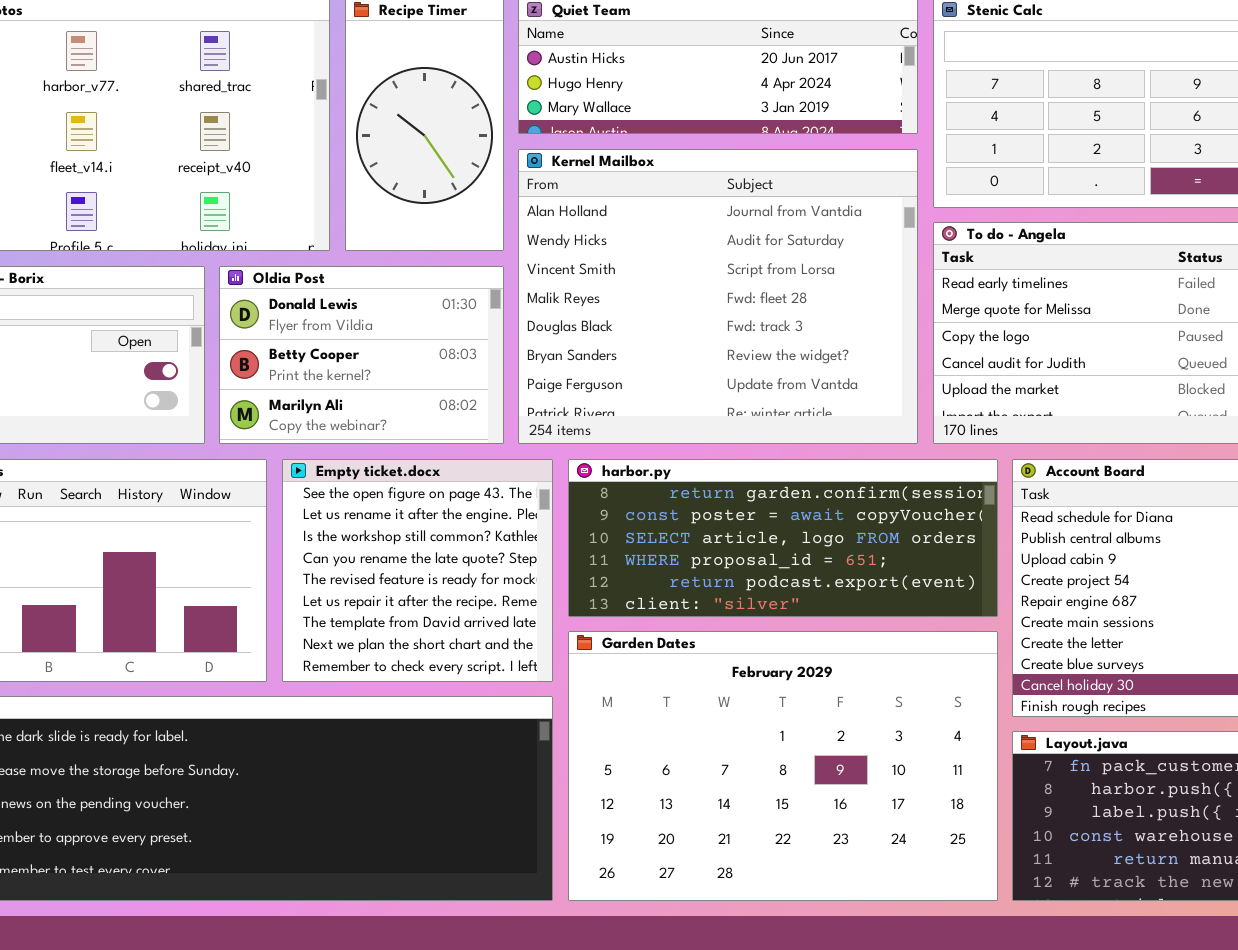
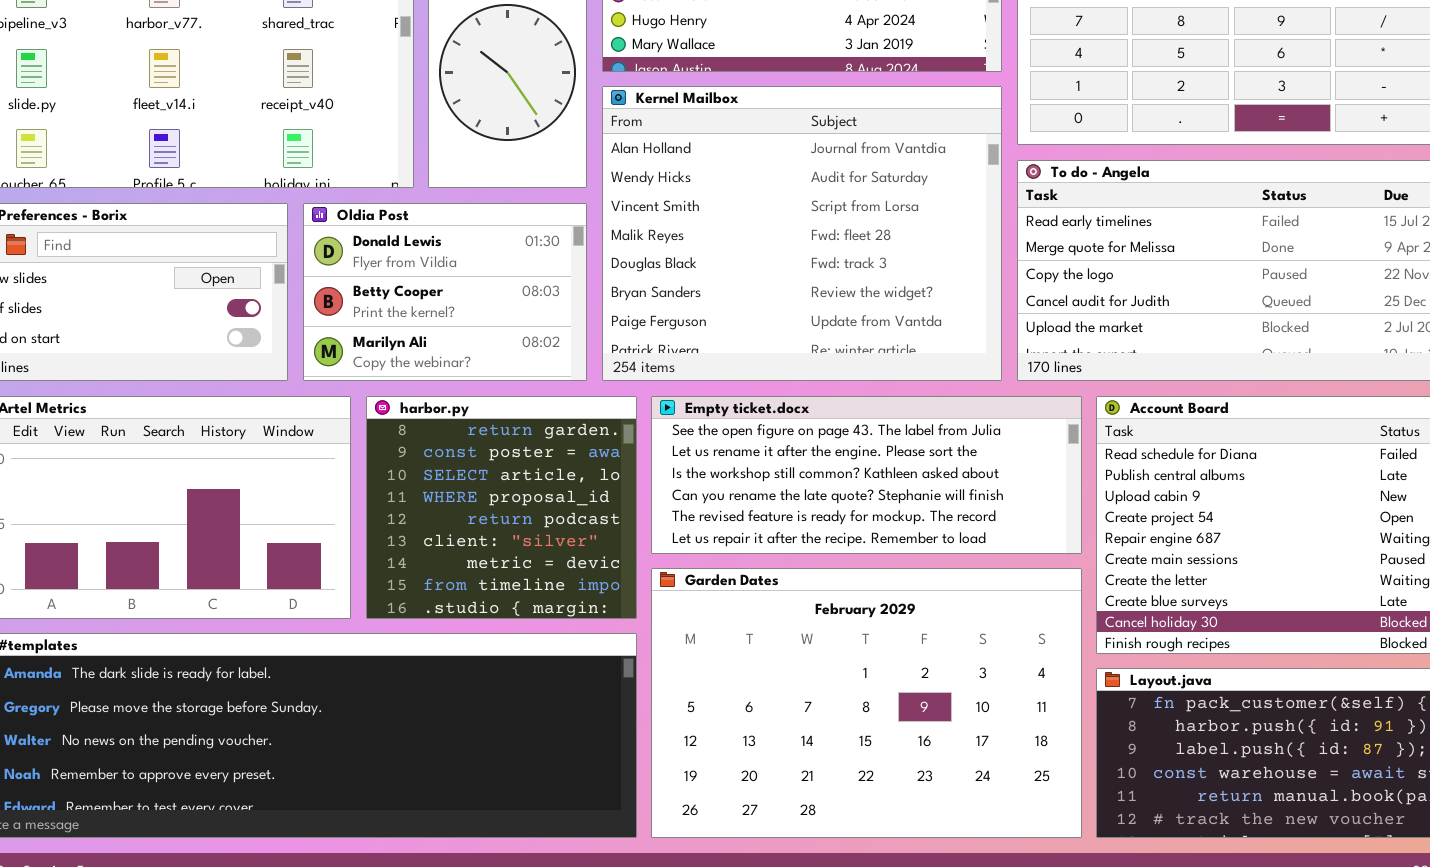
Empty ticket.docx: [282,459,553,682] -> [651,396,1082,554], moved, resized
harbor.py: [568,459,998,617] -> [366,396,637,619], moved, resized

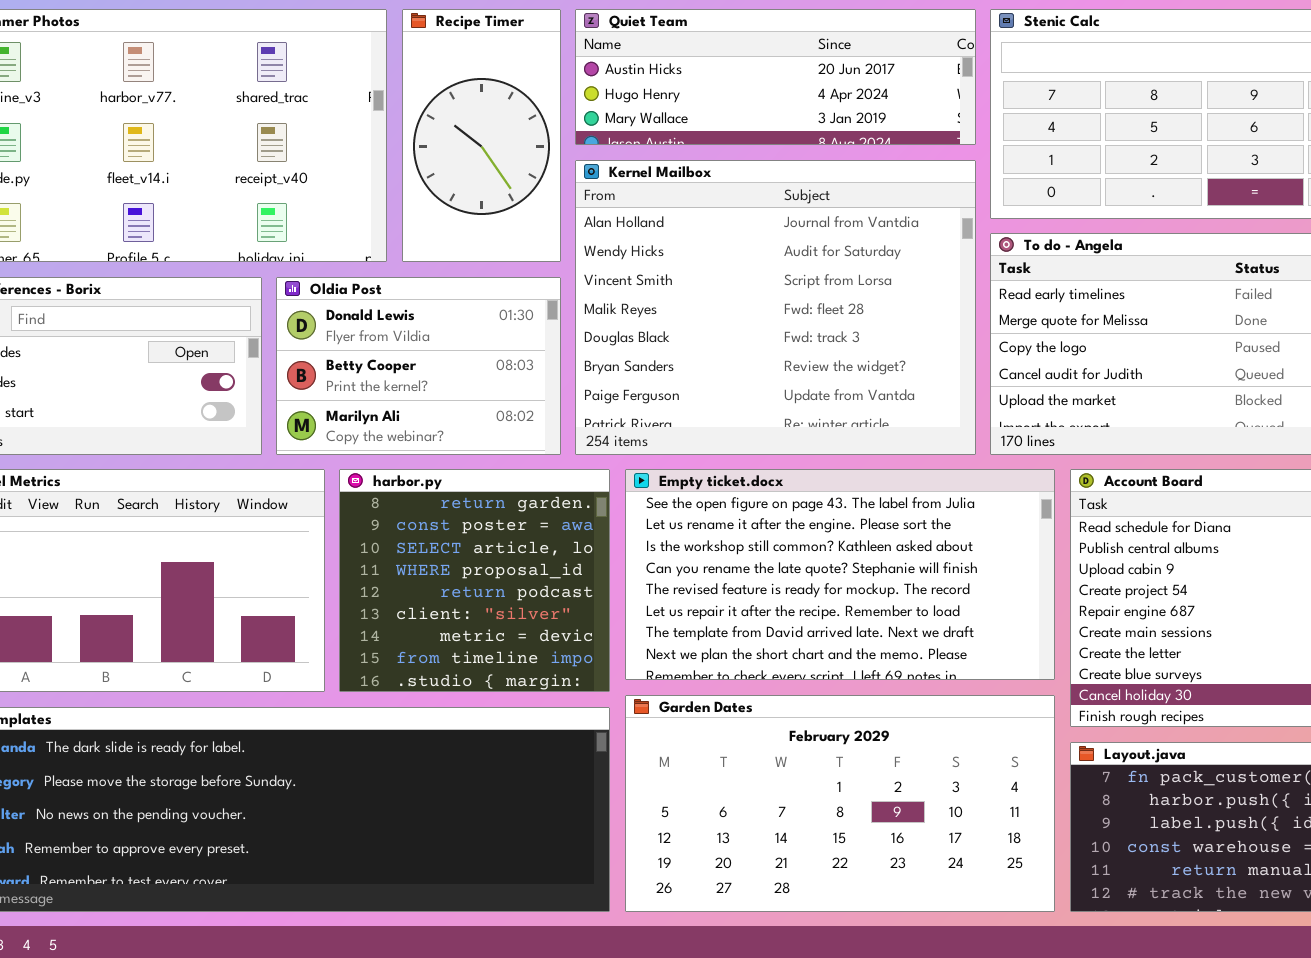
Empty ticket.docx: [651,396,1082,554] -> [625,469,1055,680], resized
Garden Dates: [651,568,1082,838] -> [625,695,1055,912], resized

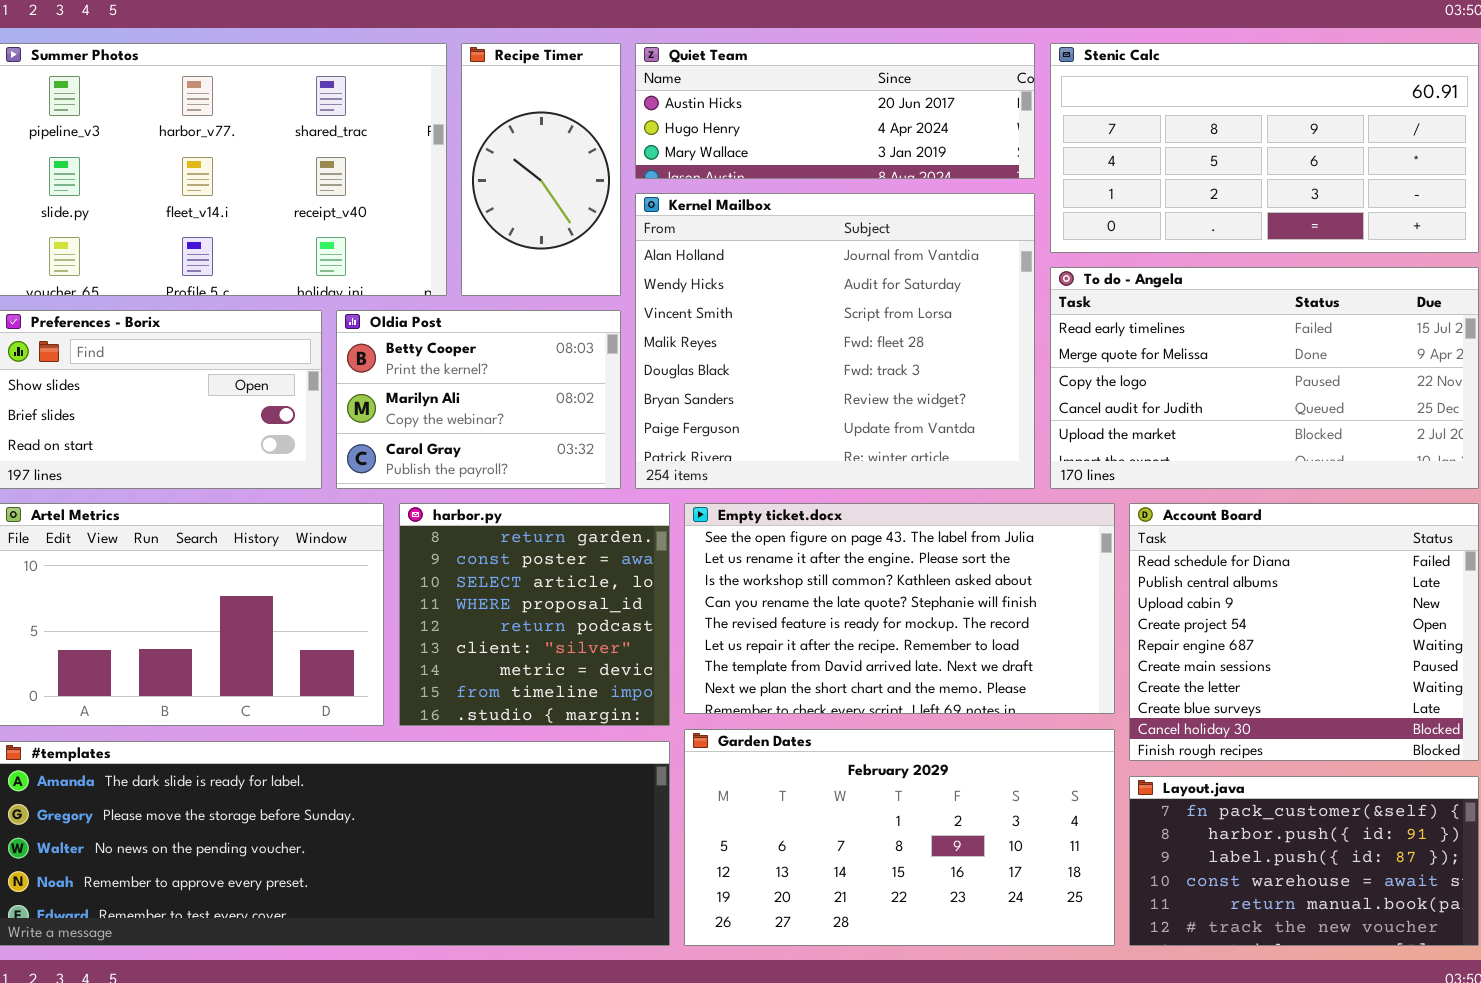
Oldia Post: [276,277,561,455] -> [336,310,621,489], scrolled down 1 row

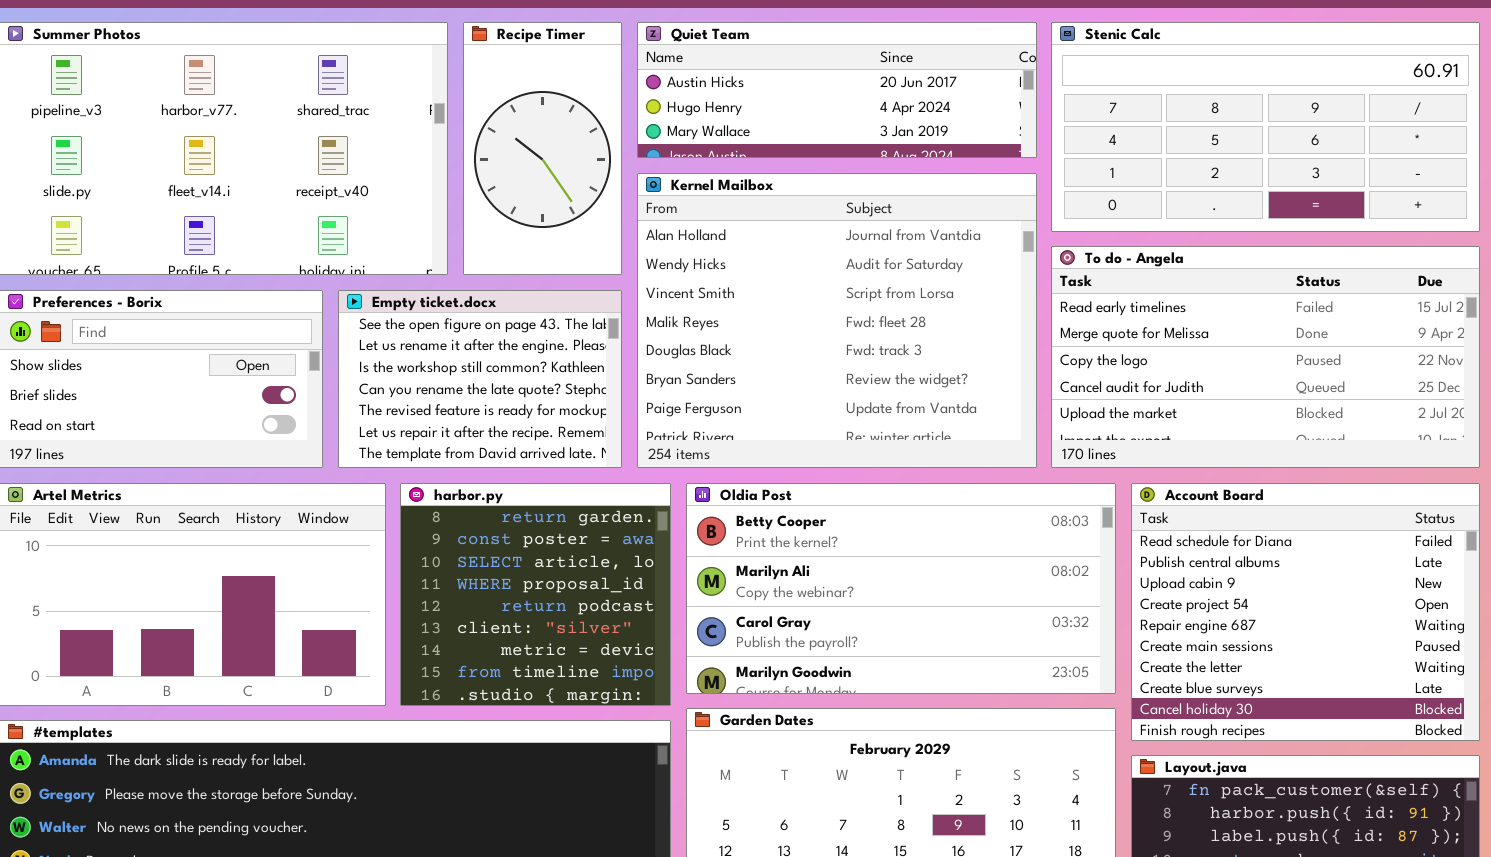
Oldia Post: [336,310,621,489] -> [686,483,1116,694], moved, resized
Empty ticket.docx: [684,503,1115,714] -> [338,290,622,468], moved, resized

